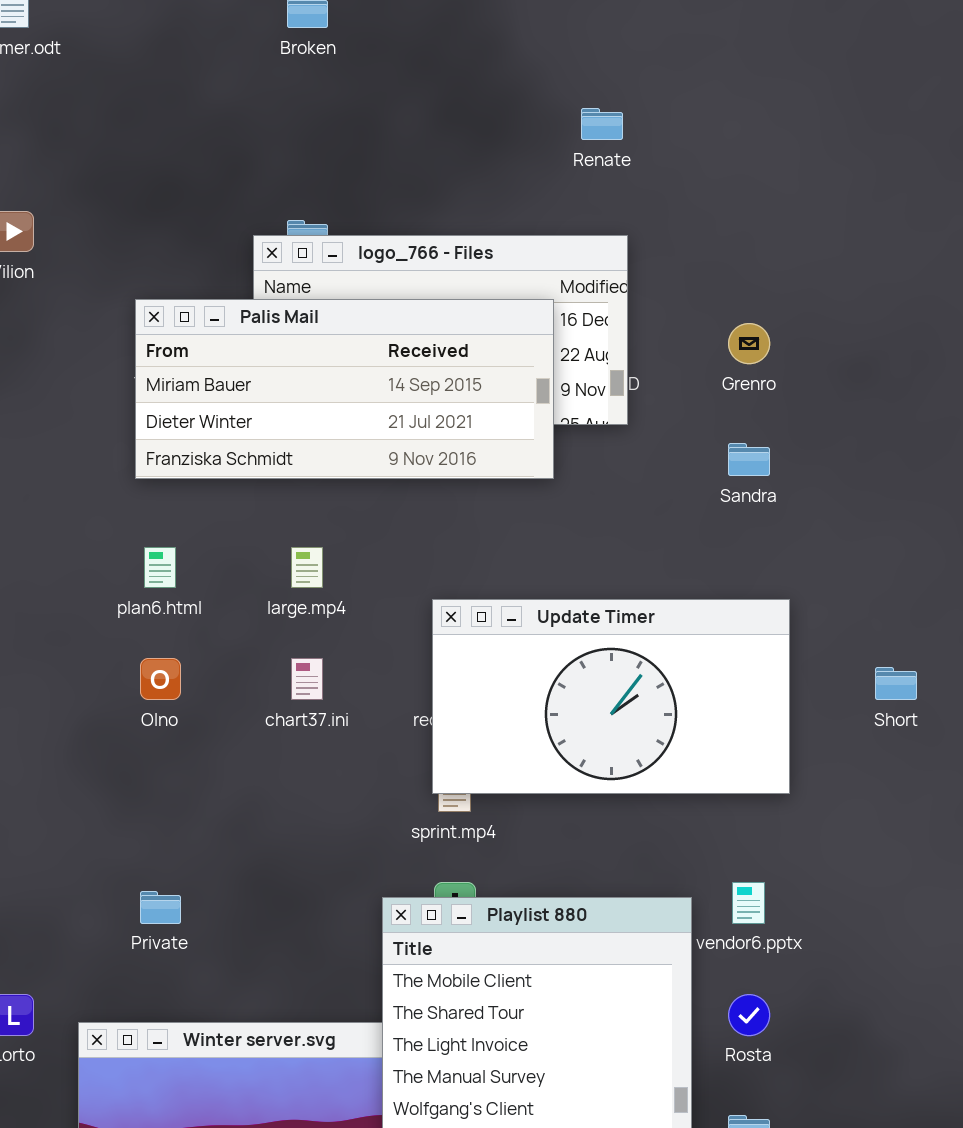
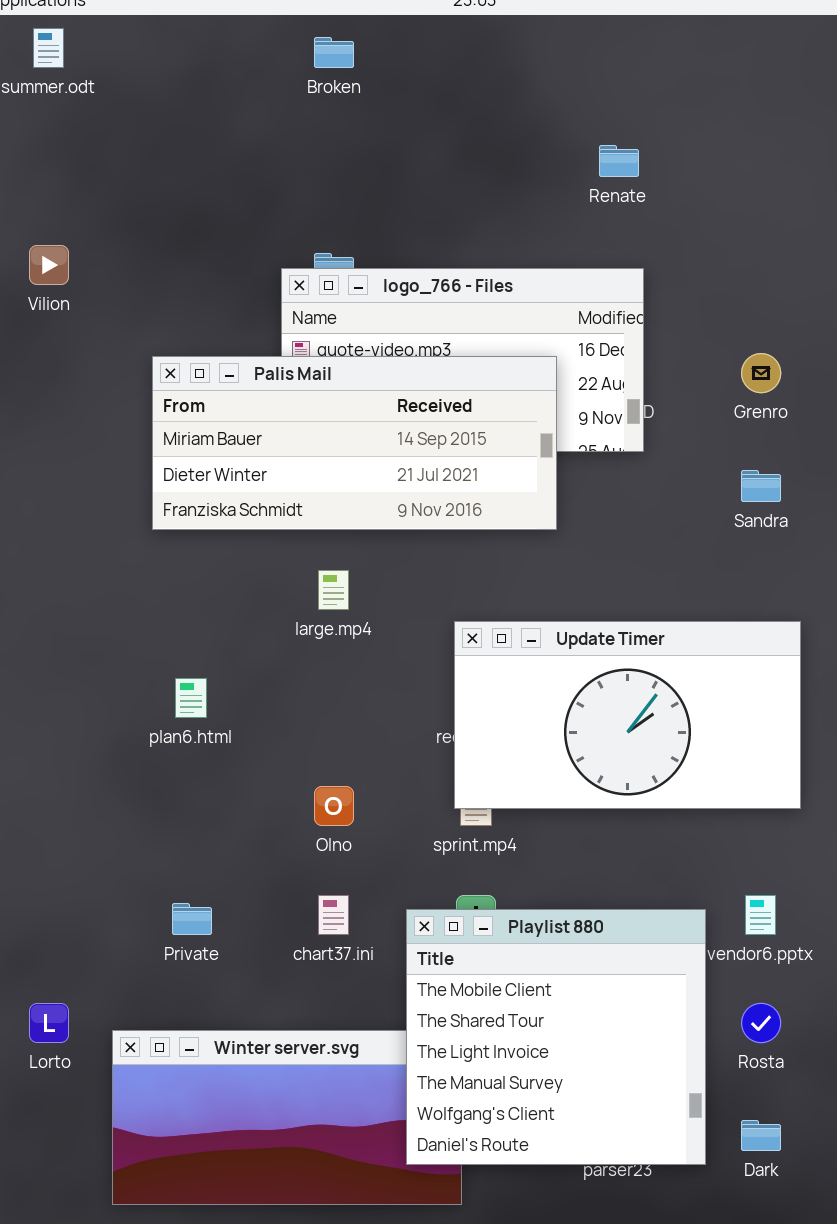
Palis Mail: [135,299,554,479] -> [152,356,557,530], moved
plan6.html: [144,547,176,588] -> [175,678,207,718], moved
Olno: [140,658,181,700] -> [314,786,354,826], moved
chart37.ini: [291,658,323,700] -> [318,895,349,935], moved

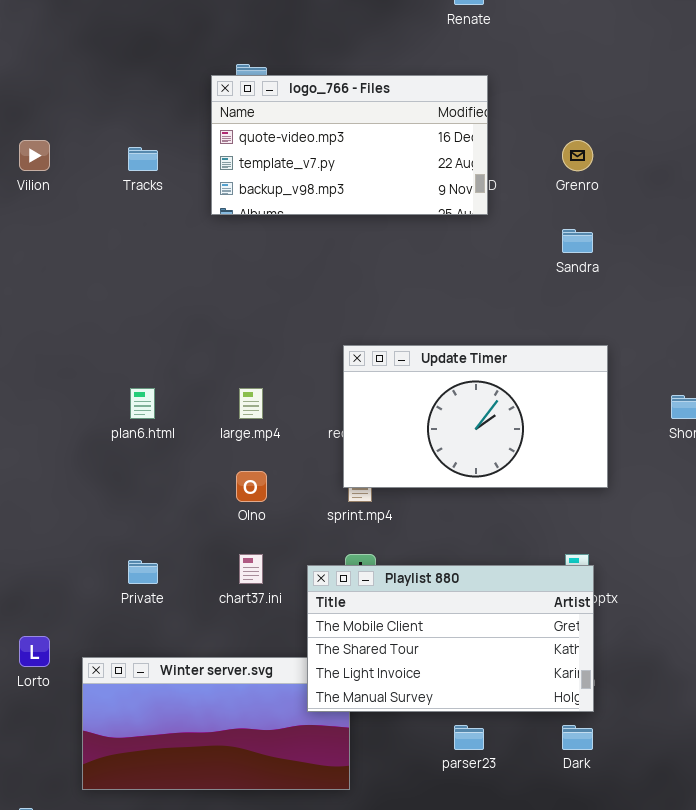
Vilion: [29,245,69,285] -> [19,140,50,171], moved
Palis Mail: [152,356,557,530] -> none, closed
large.mp4: [318,570,349,610] -> [239,388,263,419], moved
Playlist 880: [406,909,706,1165] -> [307,565,594,712], resized

